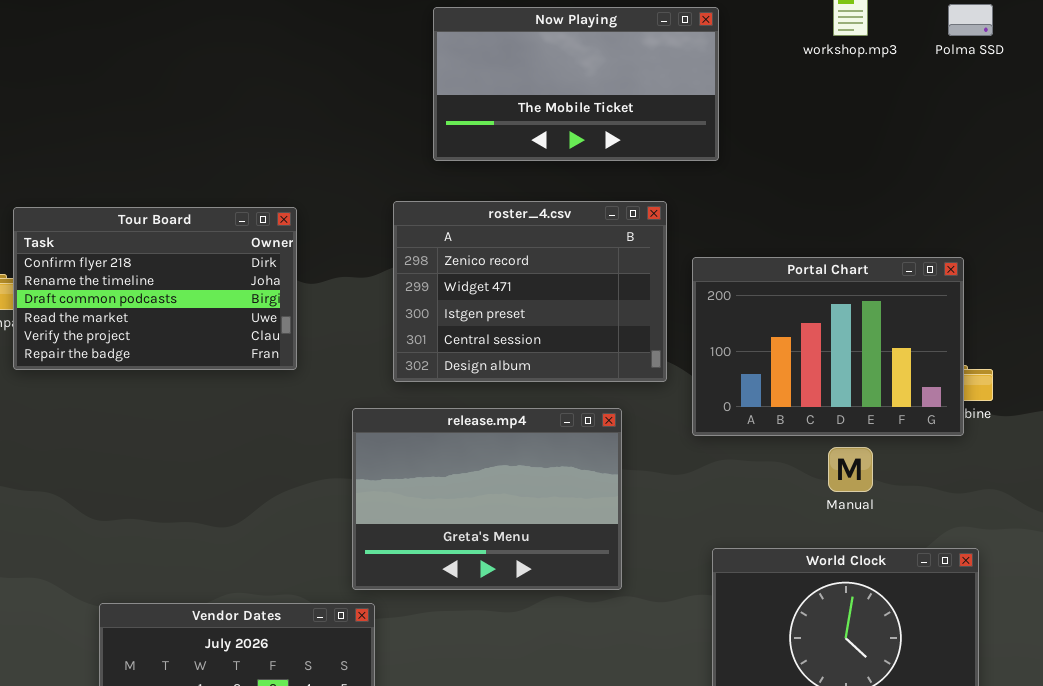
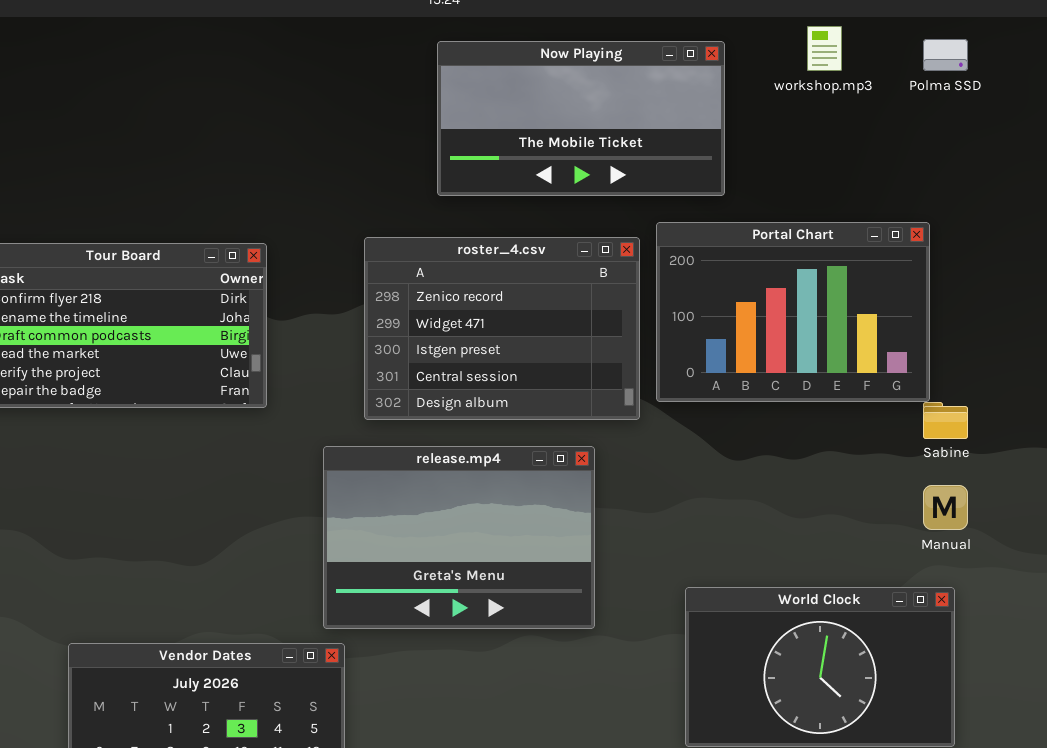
Now Playing: [433,7,719,161] -> [437,41,725,196], moved
Portal Chart: [692,257,964,436] -> [656,222,930,402], moved
Manual: [828,447,873,492] -> [923,485,968,530], moved

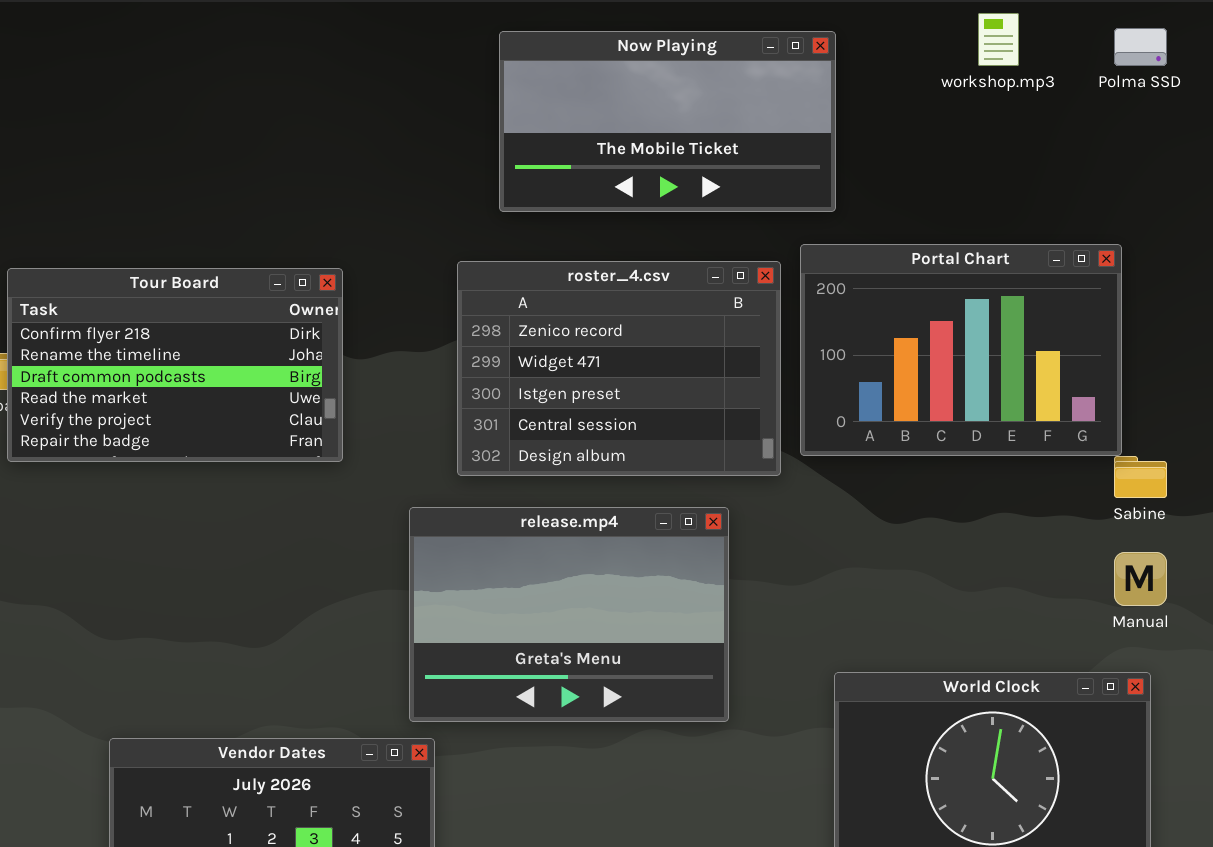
Now Playing: [437,41,725,196] -> [499,31,836,212], moved

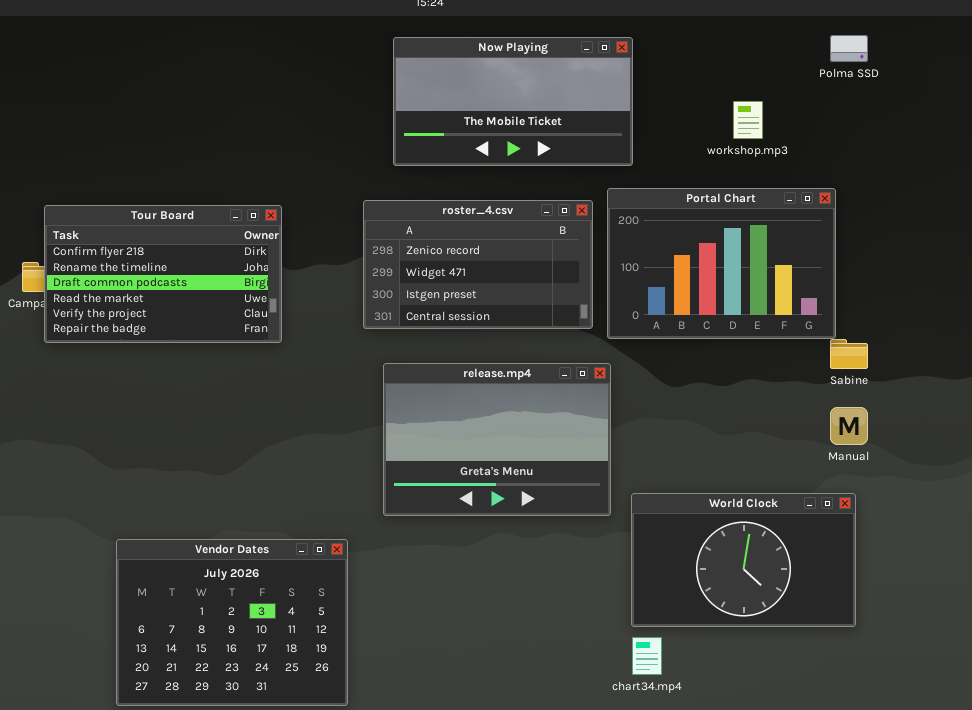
workshop.mp3: [978,13,1019,66] -> [733,101,763,139], moved
roster_4.csv: [457,261,781,476] -> [363,200,593,329], resized
release.mp4: [409,507,729,722] -> [383,363,611,516], moved

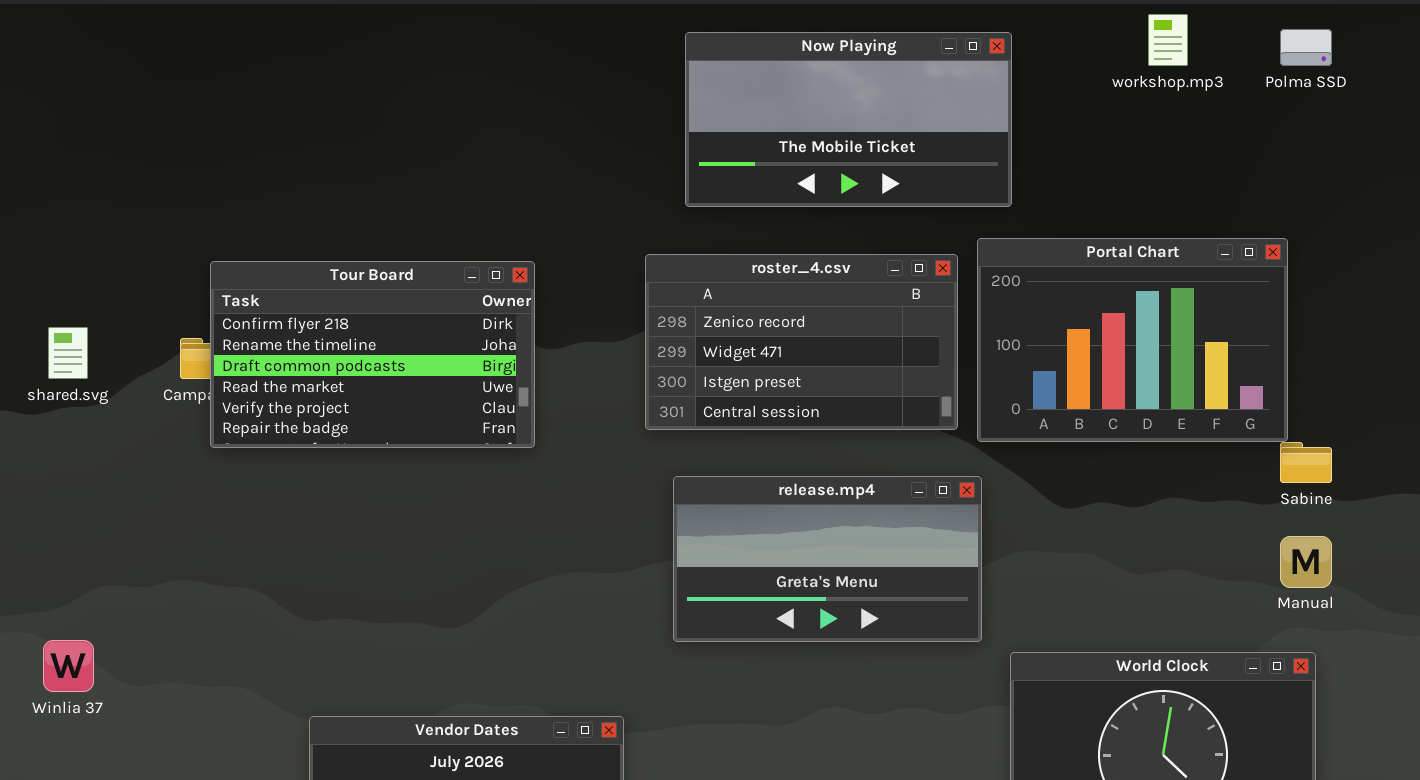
workshop.mp3: [733,101,763,139] -> [1148,14,1188,66], moved
release.mp4: [383,363,611,516] -> [673,476,982,642], resized

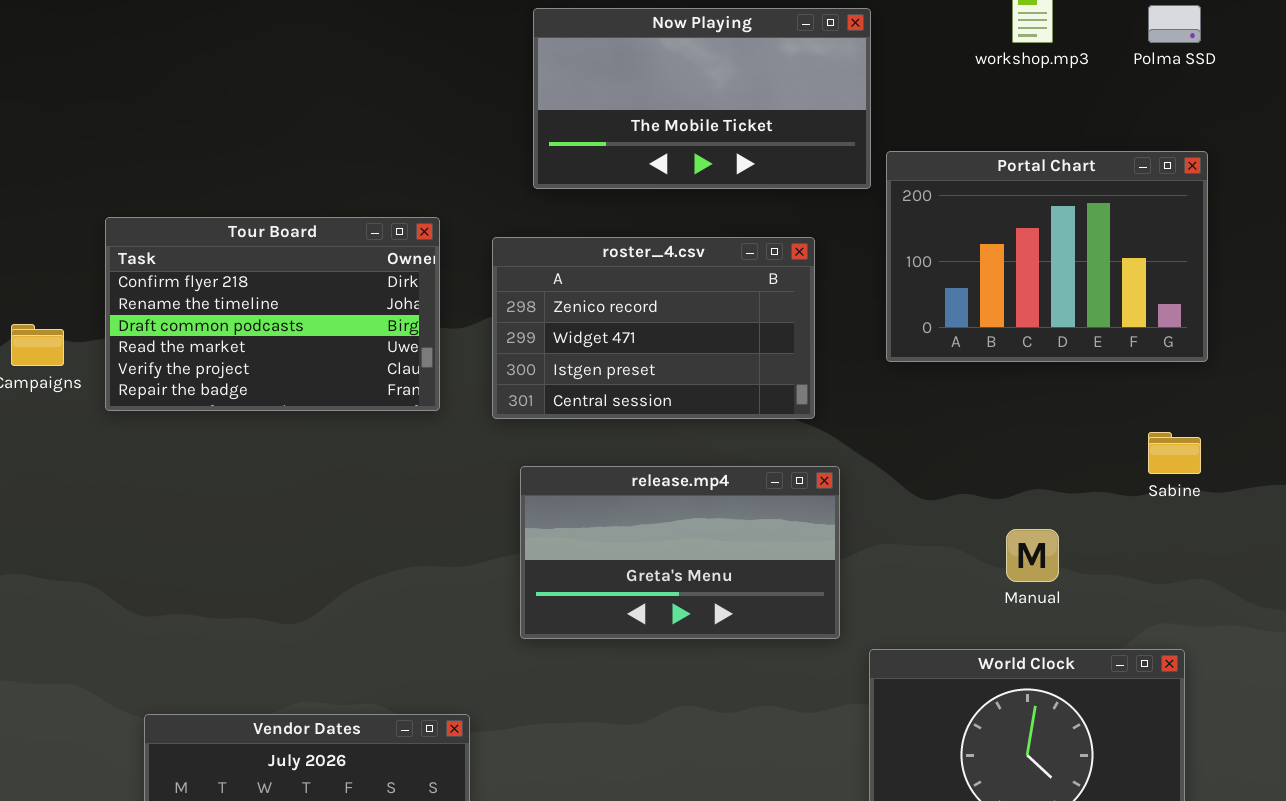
Portal Chart: [977,238,1288,442] -> [886,151,1208,362], moved
Tour Board: [210,261,535,448] -> [105,217,440,411], moved
Manual: [1280,536,1332,588] -> [1006,529,1059,582], moved

